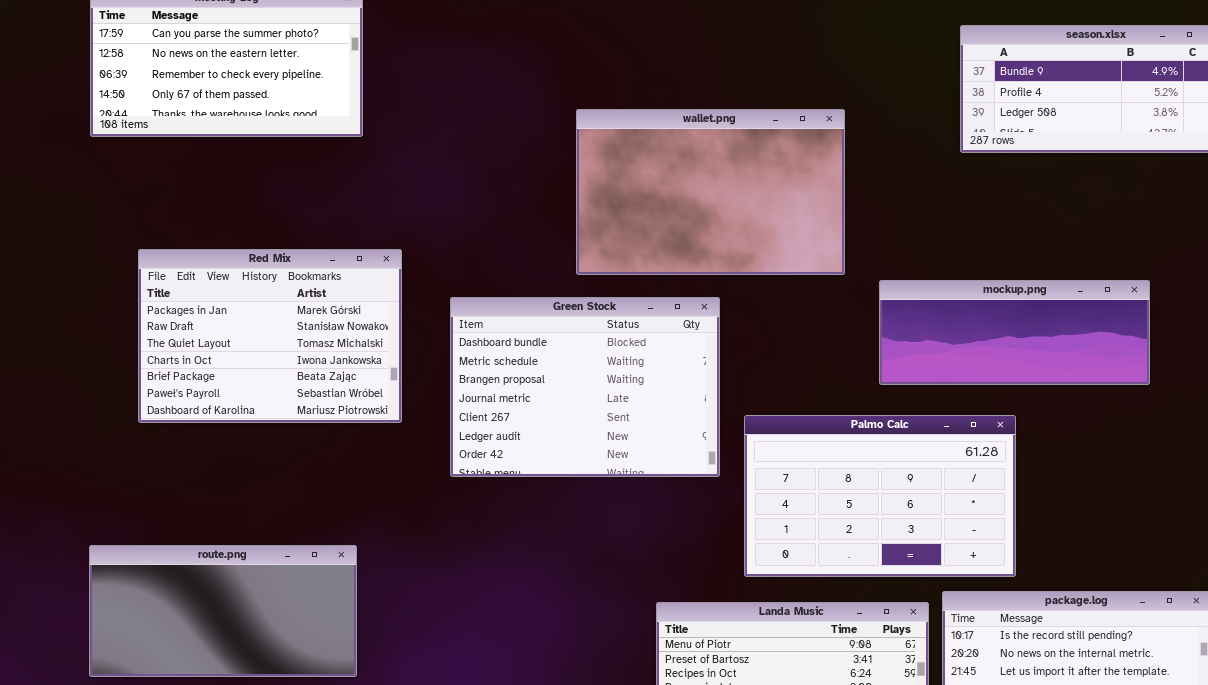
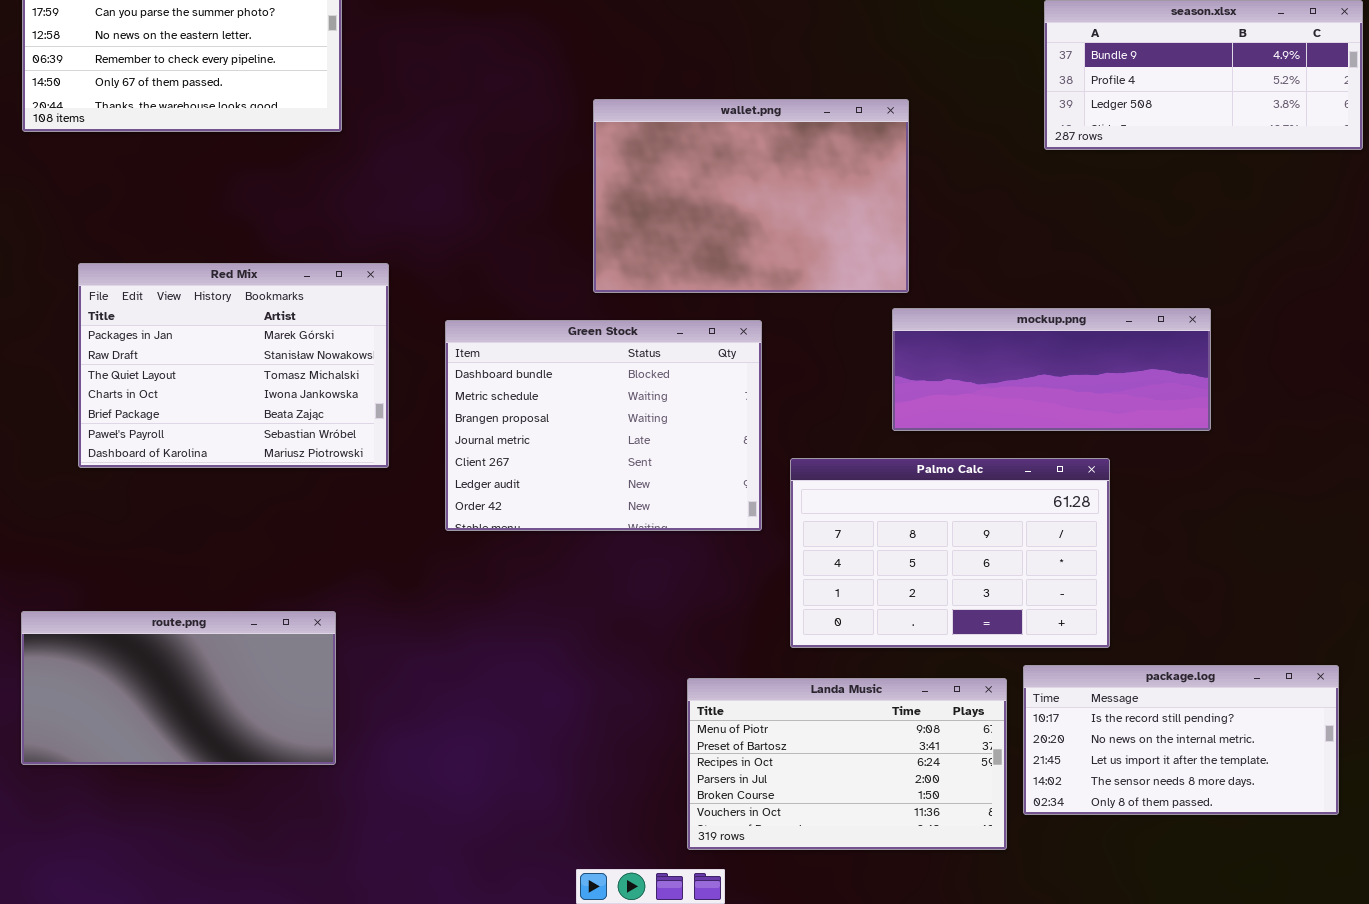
mockup.png: [879,280,1150,385] -> [892,308,1211,431], moved

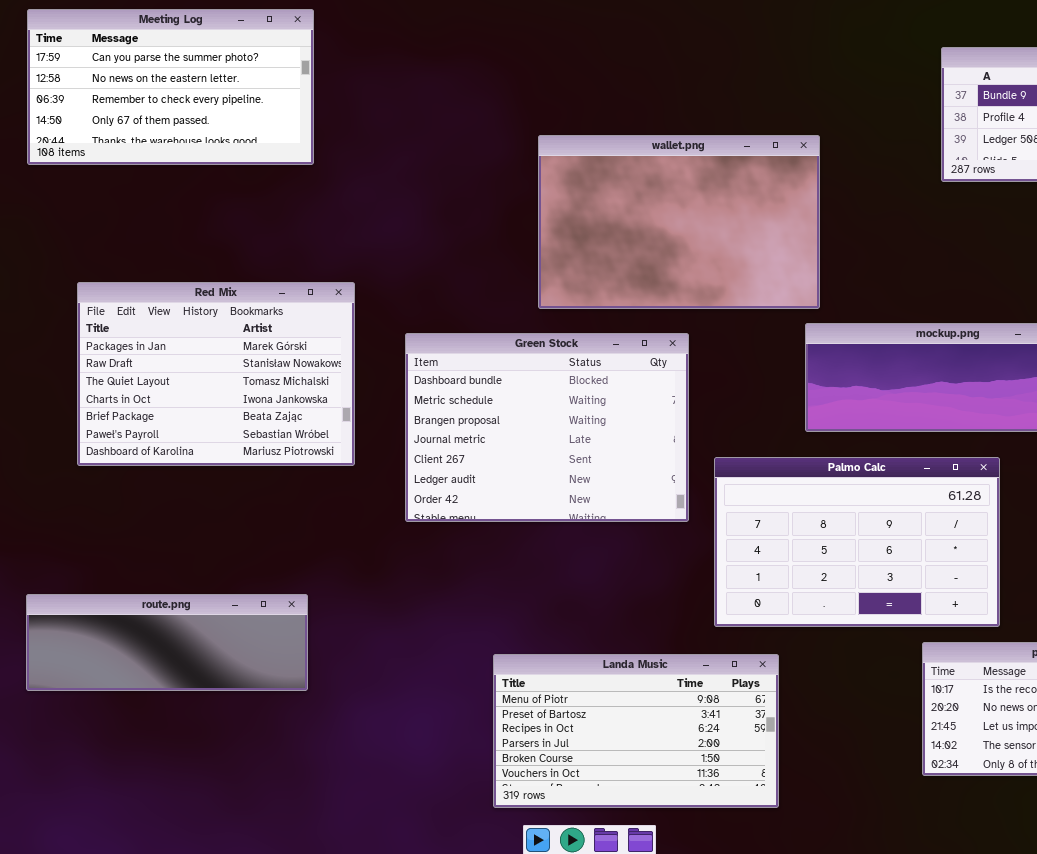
route.png: [21,611,336,765] -> [26,594,308,691], resized
Landa Music: [687,678,1007,850] -> [493,654,779,808], moved

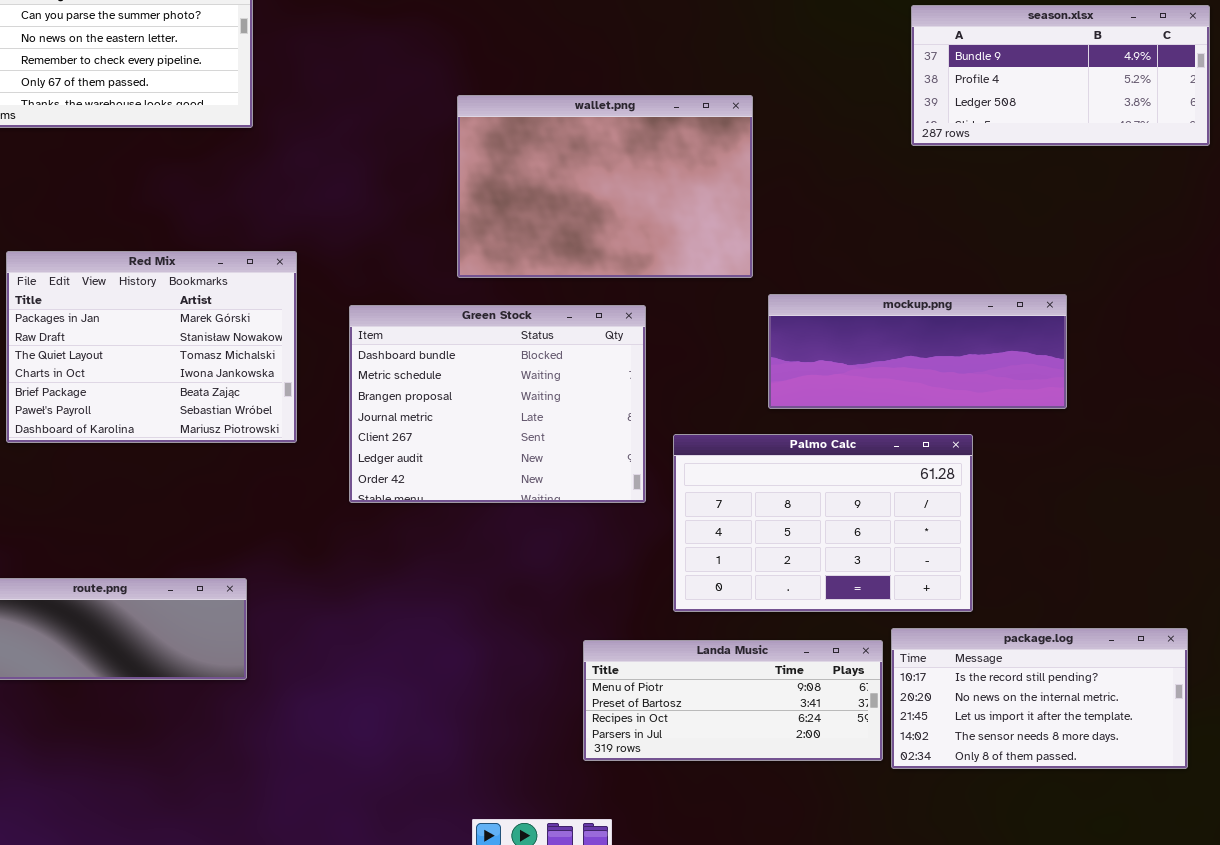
wallet.png: [538,135,820,309] -> [457,95,753,278], moved
Landa Music: [493,654,779,808] -> [583,640,883,761], moved, resized

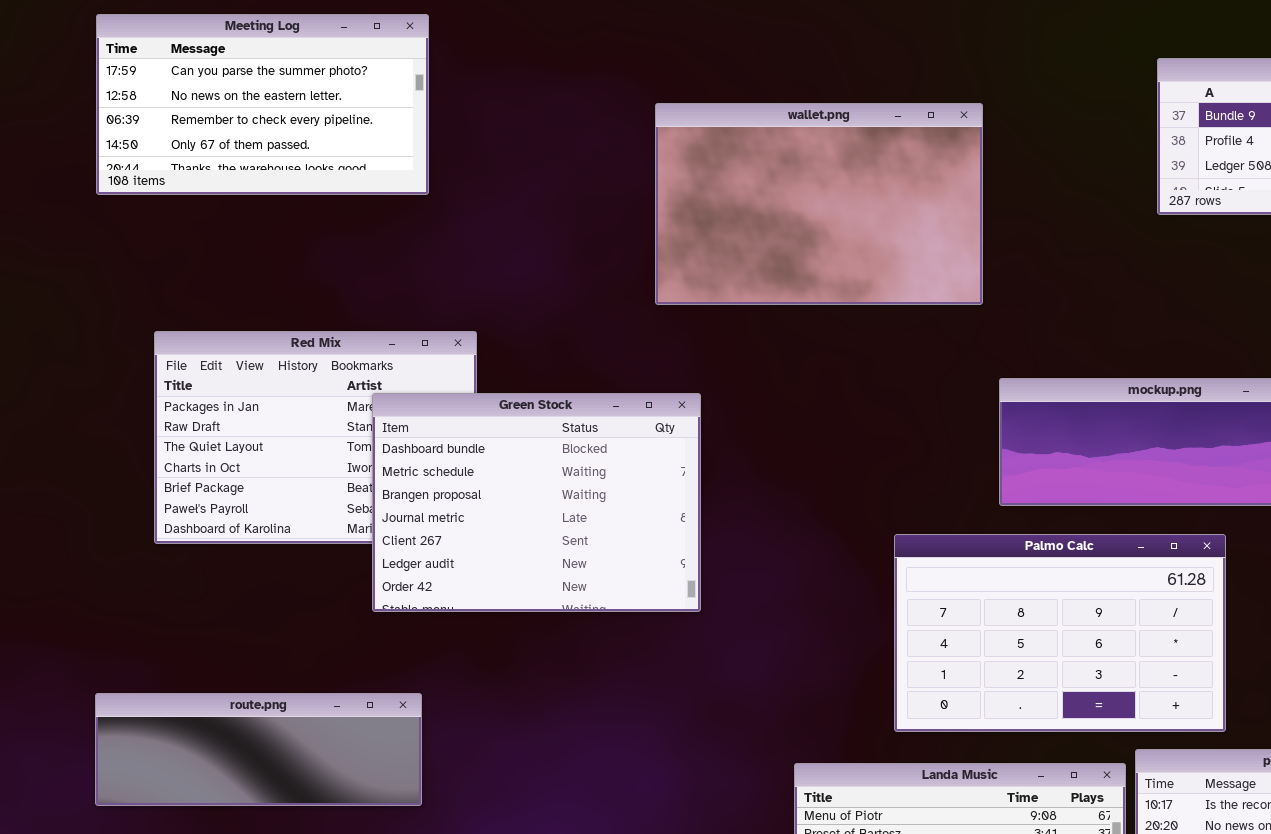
wallet.png: [457,95,753,278] -> [655,103,983,305], moved
Green Stock: [349,305,646,503] -> [372,393,701,612], moved

